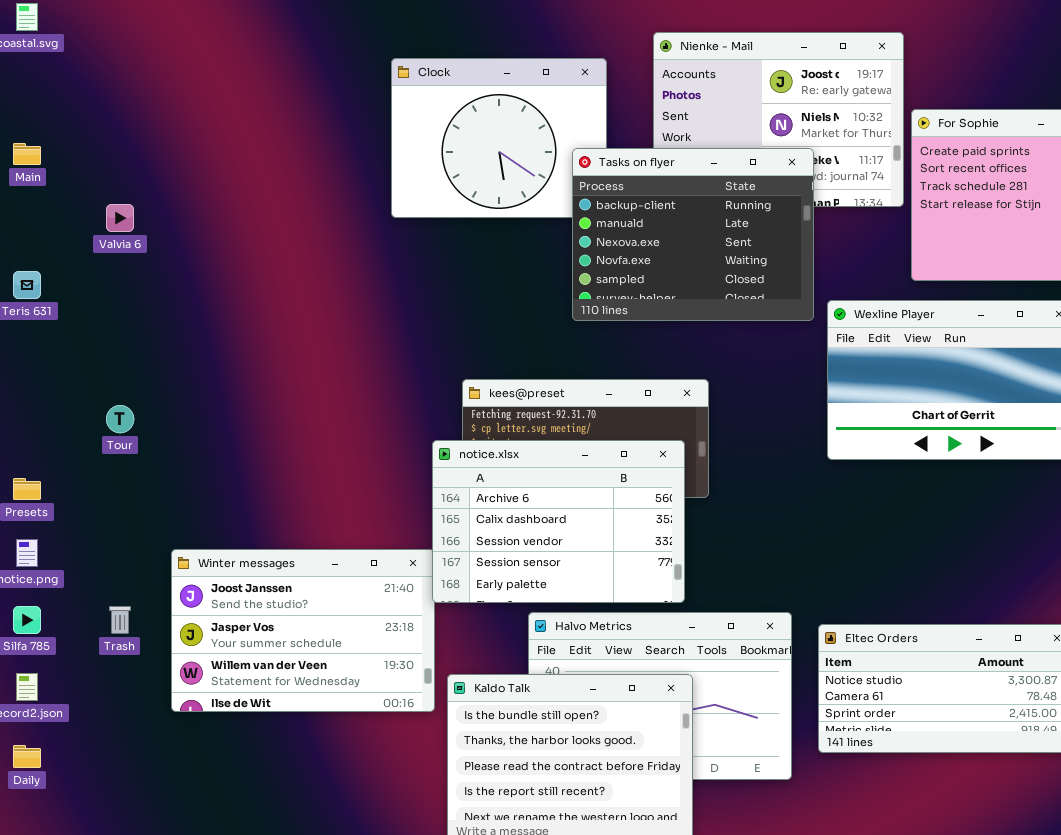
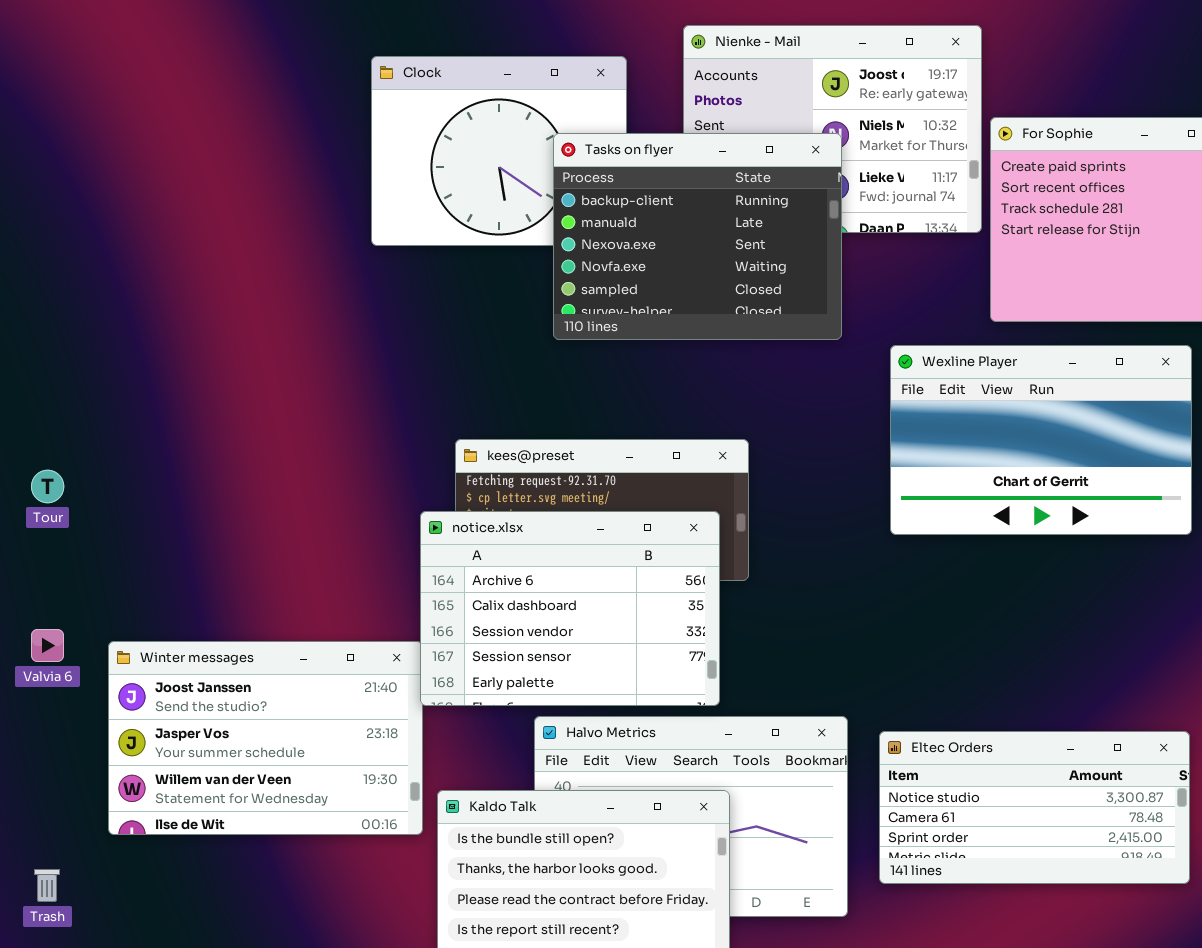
Tasks on flyer: [572,148,814,321] -> [553,133,842,340], moved
Valvia 6: [106,204,134,232] -> [31,629,64,662], moved
Trash: [109,606,131,634] -> [34,869,60,902], moved

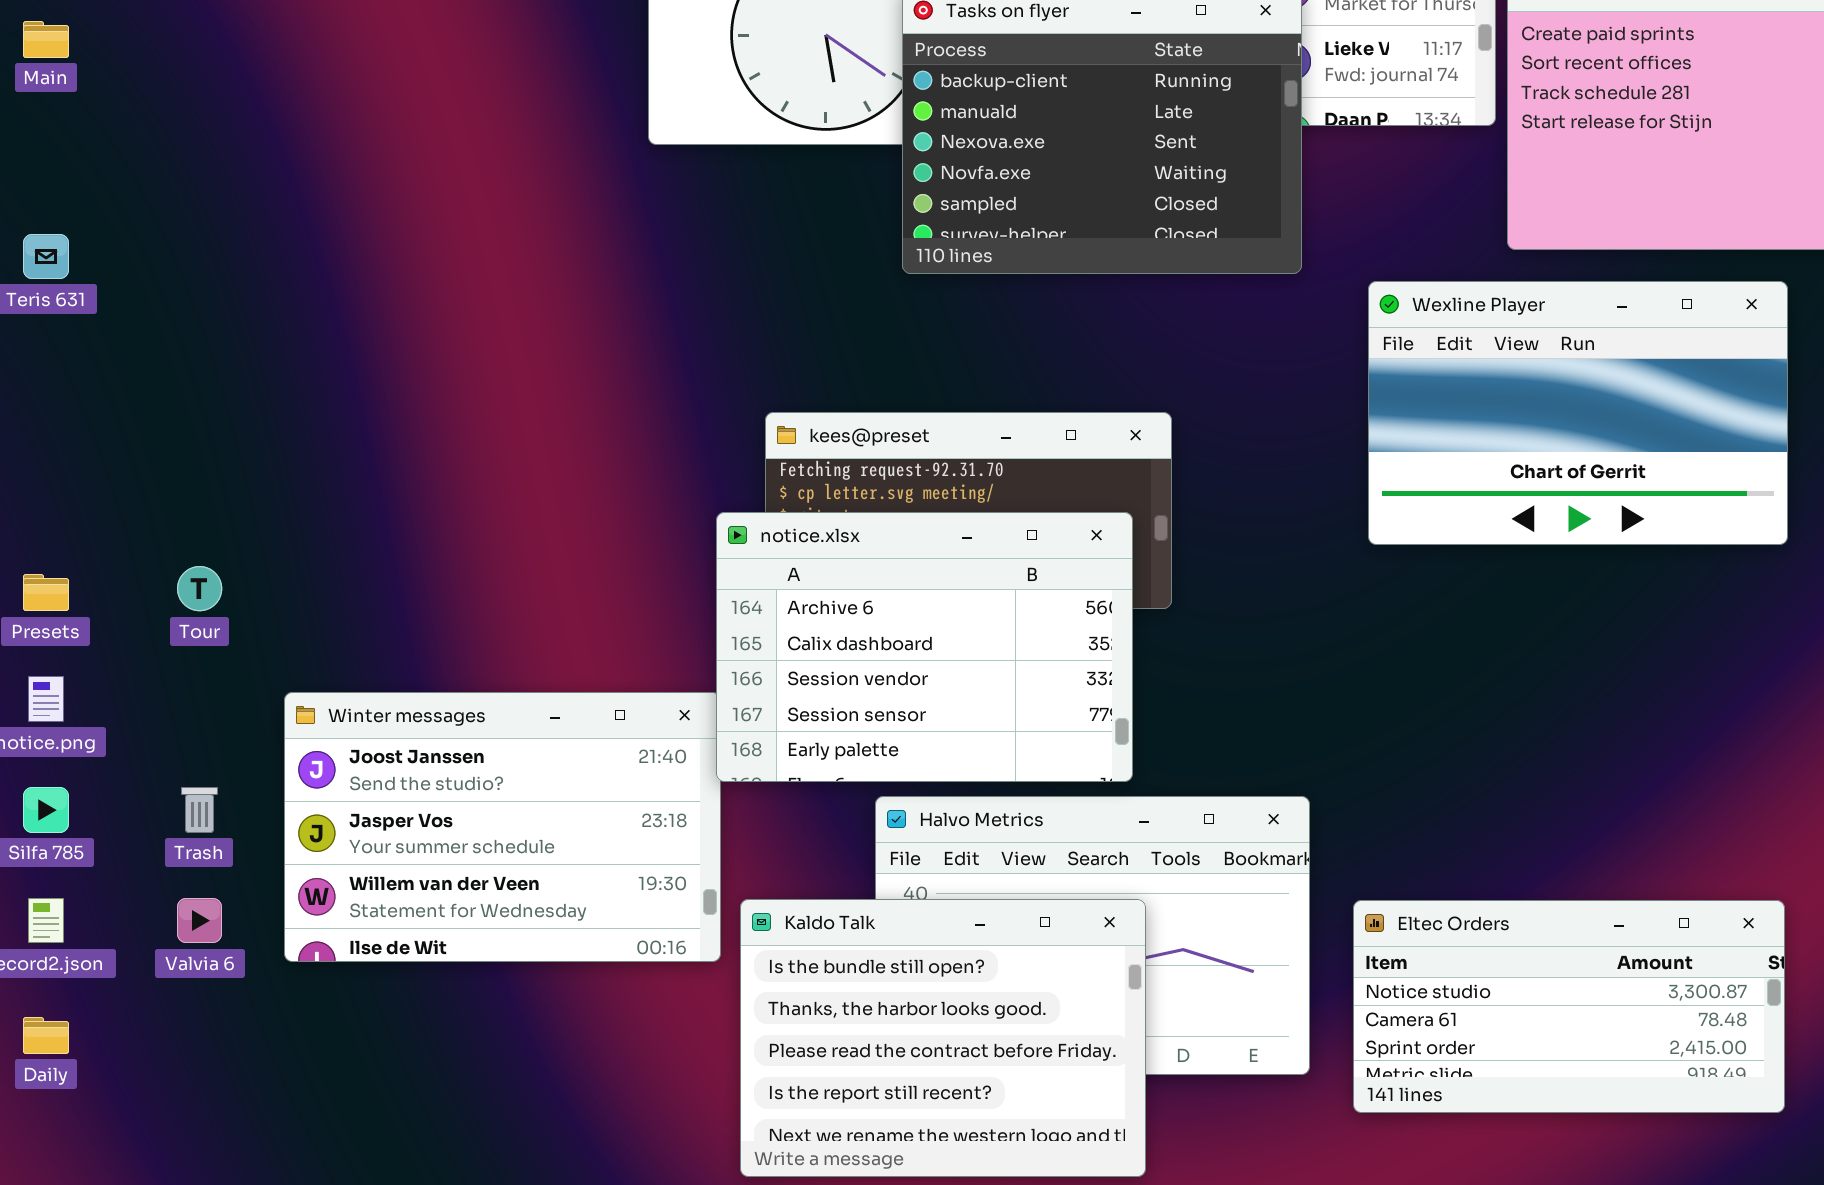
Tour: [31,470,64,503] -> [177,566,222,611], moved
Valvia 6: [31,629,64,662] -> [177,898,222,943], moved
Eltec Orders: [879,731,1190,884] -> [1353,900,1785,1113], moved
Trash: [34,869,60,902] -> [181,787,218,833], moved

